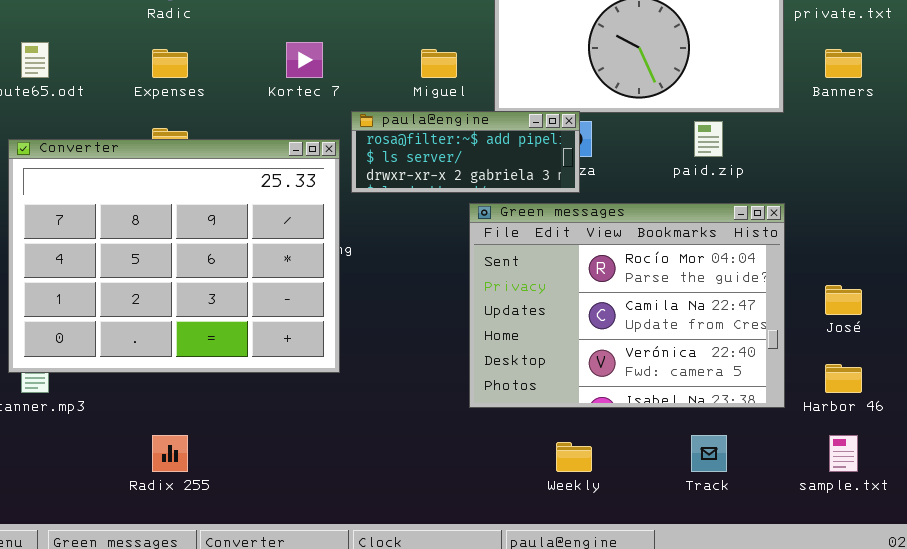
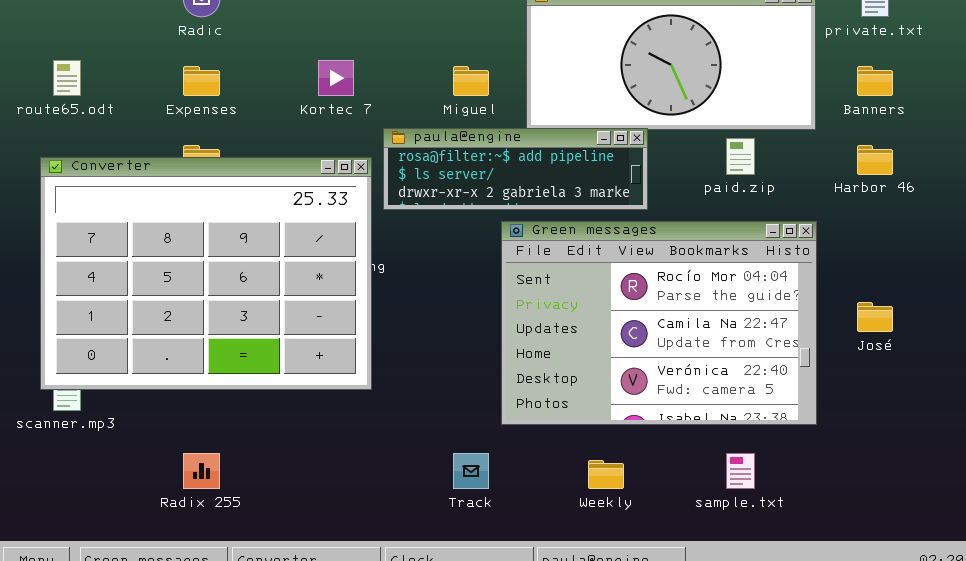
paula@engine: [351,111,580,193] -> [383,128,648,210], resized
Harbor 46: [825,364,862,393] -> [857,145,893,175], moved
Track: [691,435,727,472] -> [453,453,489,489], moved
sample.txt: [829,435,858,472] -> [726,453,755,489], moved

